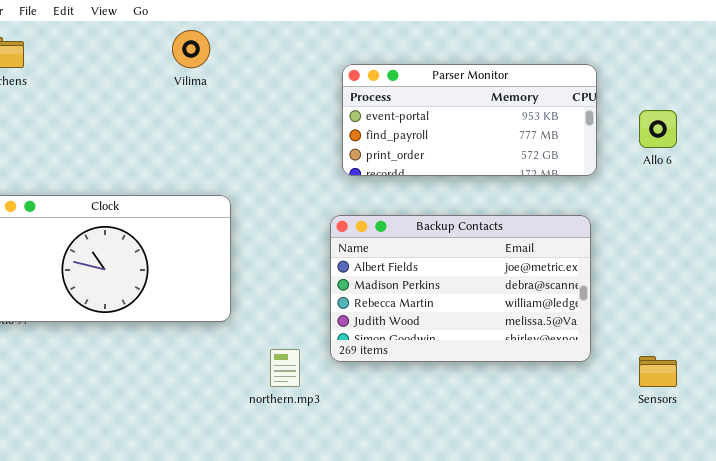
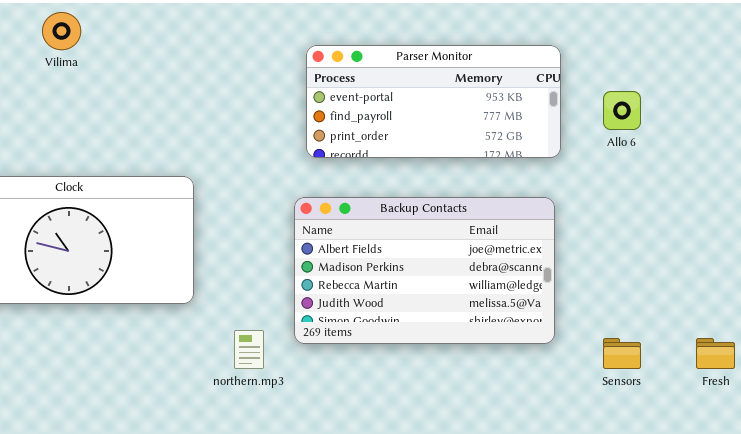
Vilima: [172,30,210,68] -> [42,12,81,50], moved

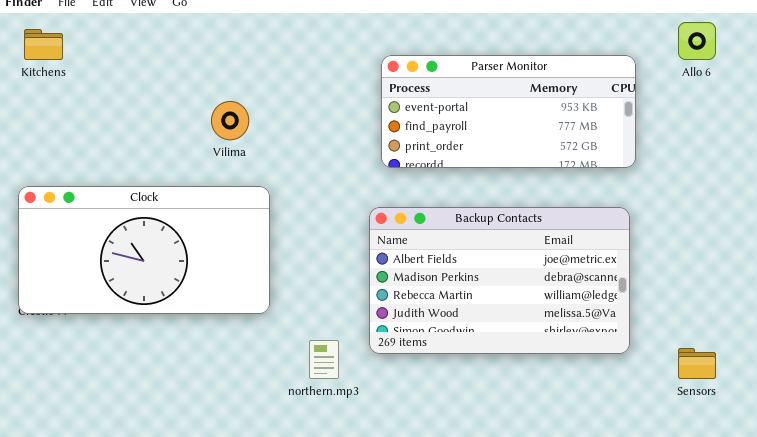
Vilima: [42,12,81,50] -> [211,101,249,140], moved
Allo 6: [603,91,641,130] -> [678,22,716,60], moved

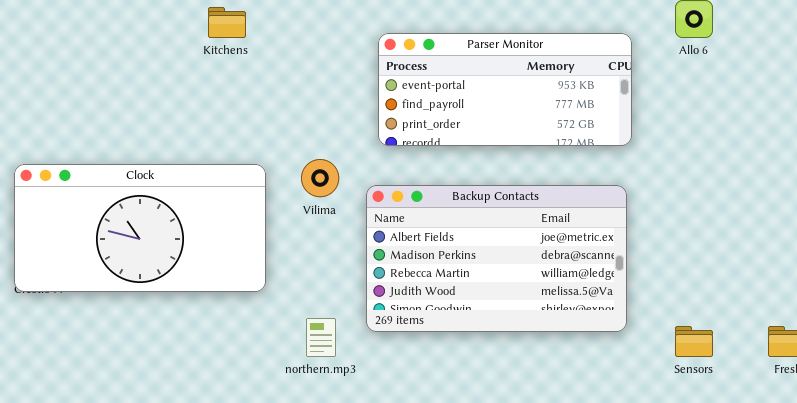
Kitchens: [24,29,63,60] -> [208,7,246,38], moved
Vilima: [211,101,249,140] -> [301,159,339,197], moved

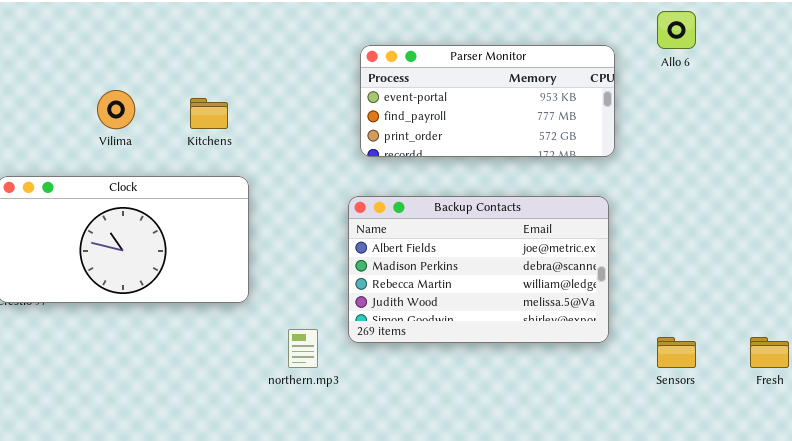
Kitchens: [208,7,246,38] -> [190,98,228,129], moved
Vilima: [301,159,339,197] -> [97,90,135,129], moved

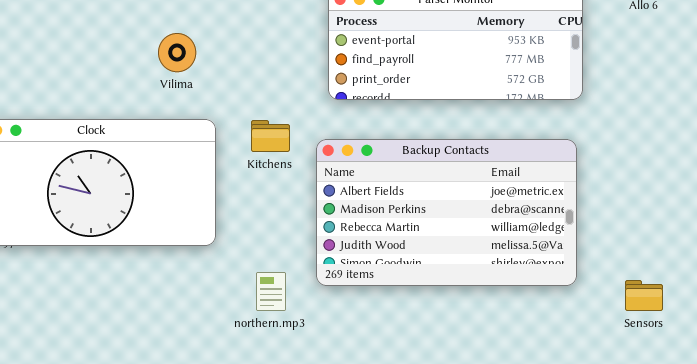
Vilima: [97,90,135,129] -> [158,33,196,72], moved
Kitchens: [190,98,228,129] -> [251,120,290,152], moved

